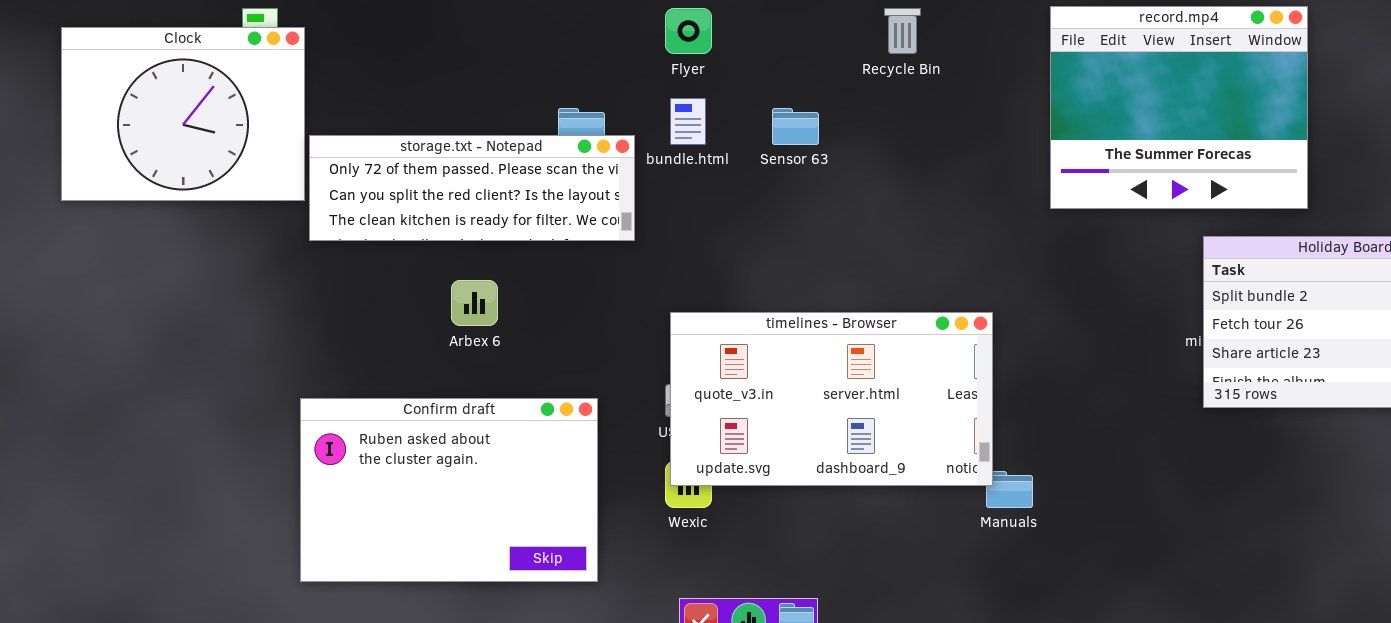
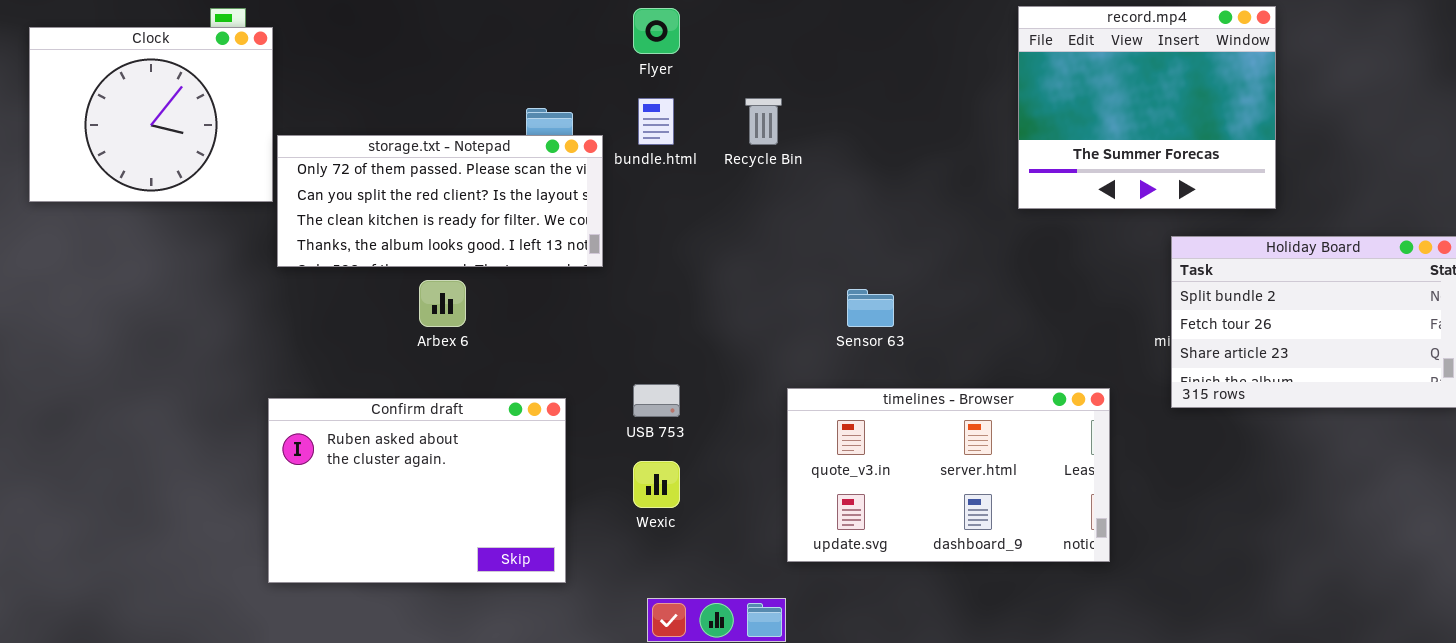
Recycle Bin: [884,8,921,54] -> [745,98,782,145], moved
Sensor 63: [772,108,819,145] -> [847,289,894,327], moved
storage.txt - Notepad: [309,135,635,241] -> [277,135,603,267], resized
timelines - Browser: [670,312,993,486] -> [787,388,1110,562], moved

